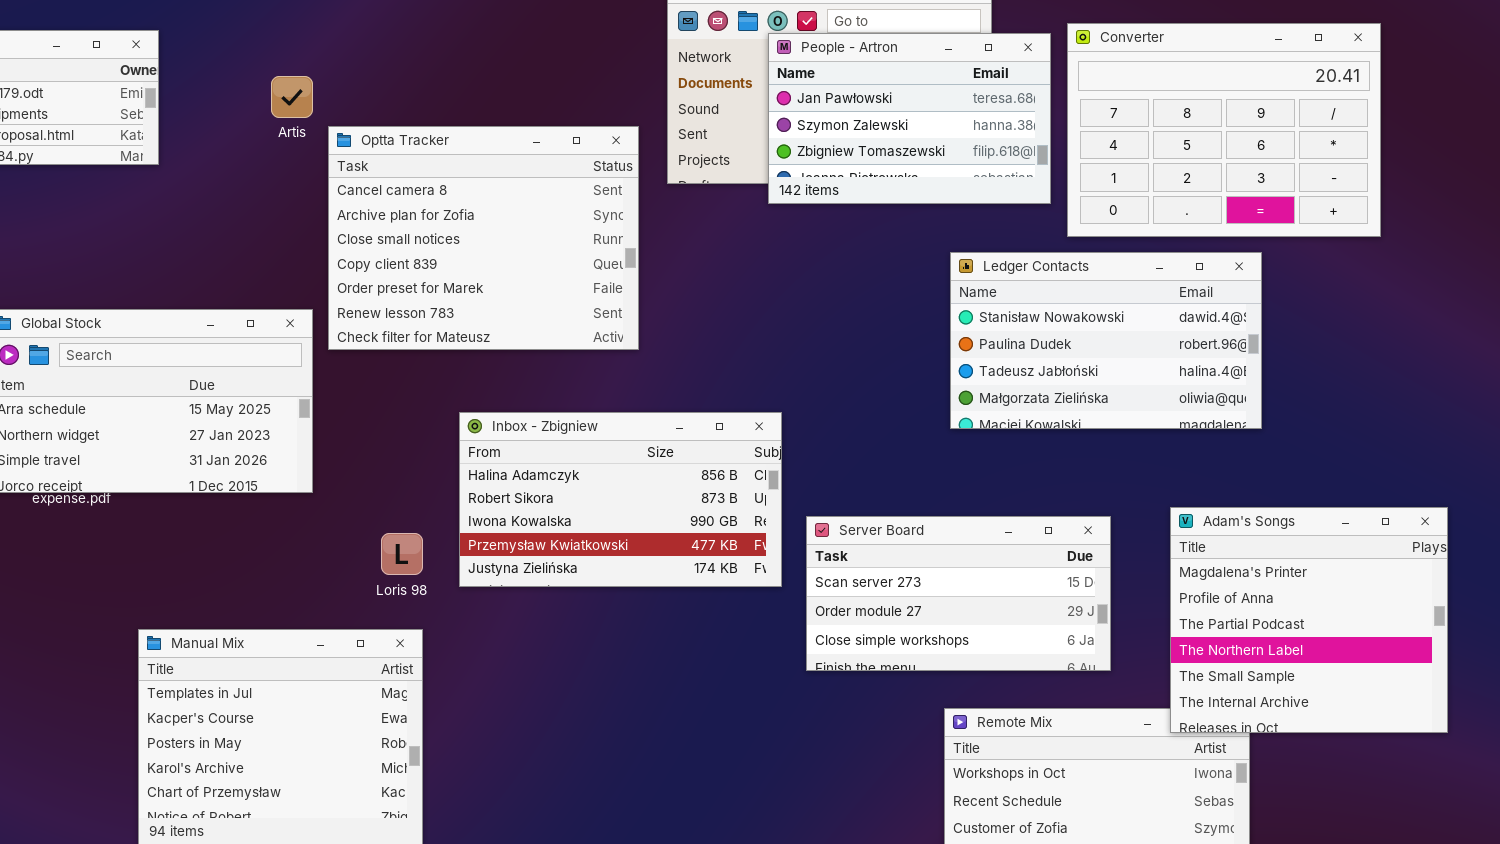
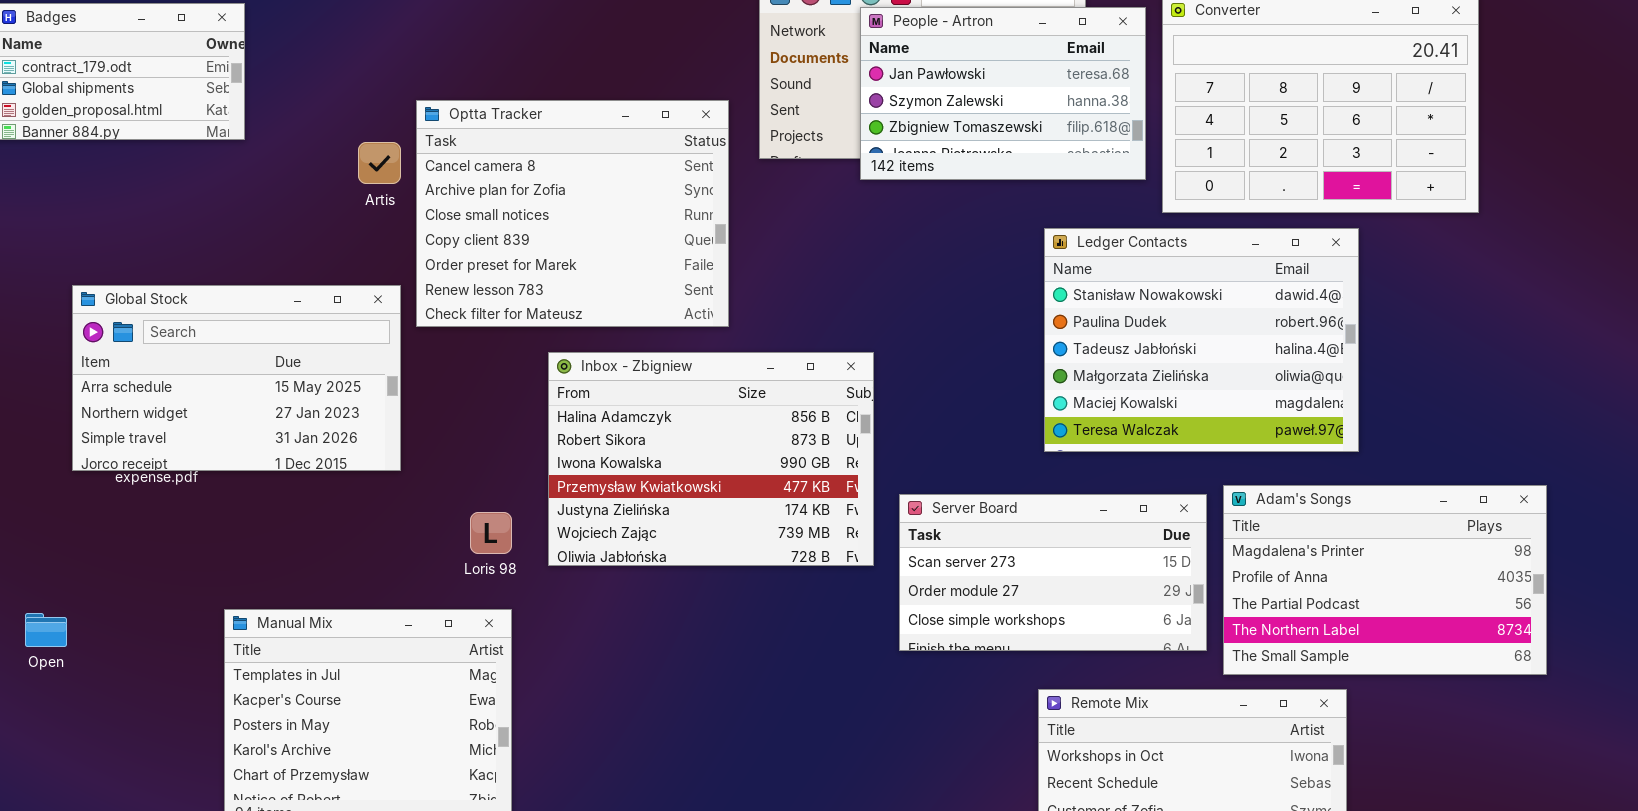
Artis: [271,76,313,118] -> [358,142,401,184], moved
Ledger Contacts: [950,252,1262,429] -> [1044,228,1359,452], resized
Inbox - Zbigniew: [459,412,782,587] -> [548,352,874,566], resized
Adam's Songs: [1170,507,1448,733] -> [1223,485,1547,675], resized

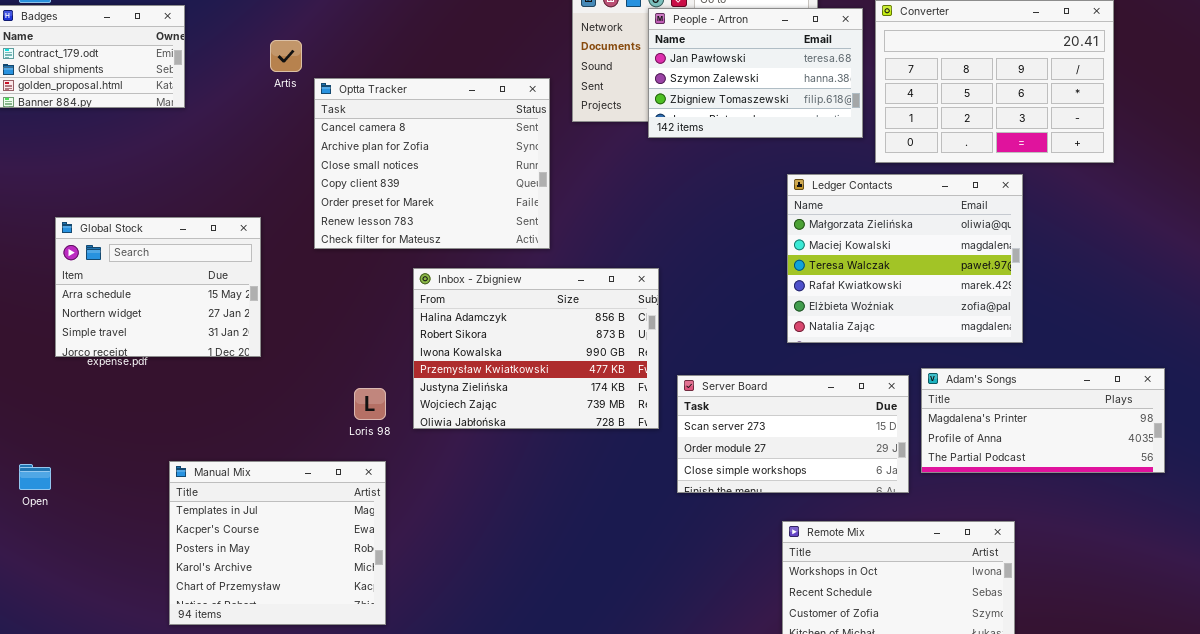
Artis: [358,142,401,184] -> [270,40,302,72], moved
Ledger Contacts: [1044,228,1359,452] -> [787,174,1023,343], scrolled down 3 rows
Global Stock: [72,285,401,471] -> [55,217,261,357], resized
Adam's Songs: [1223,485,1547,675] -> [921,368,1165,473], resized

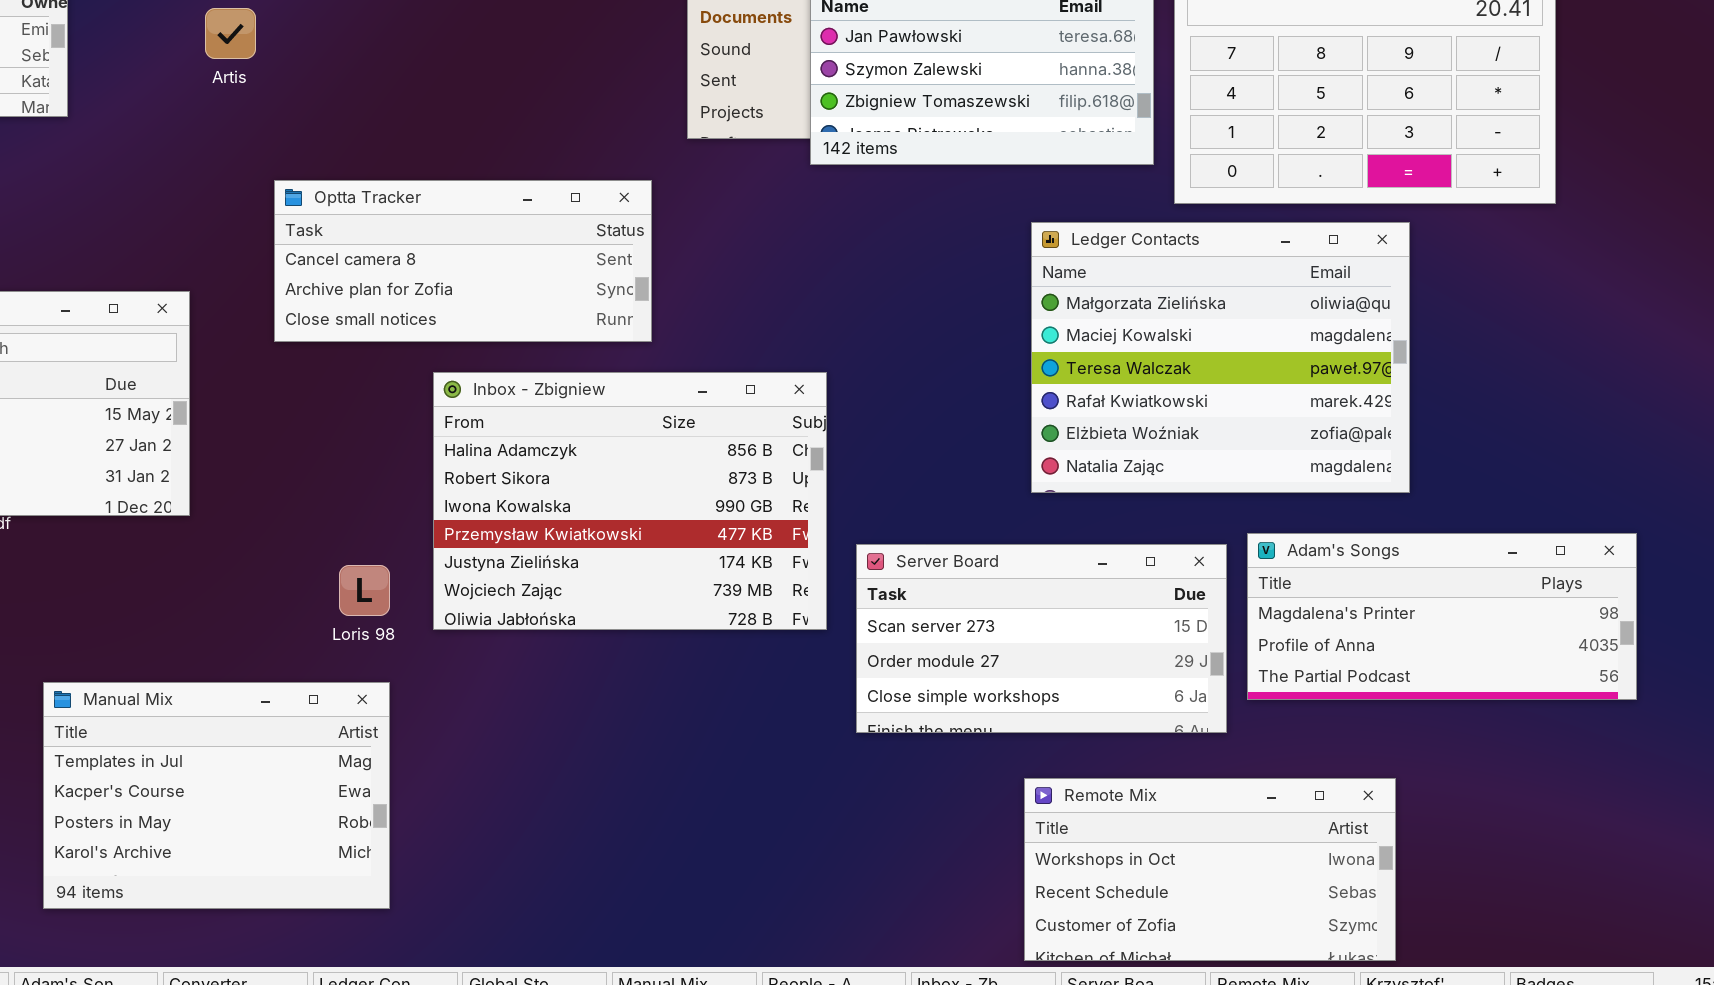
Optta Tracker: [314,78,550,249] -> [274,180,652,342], resized
Manual Mix: [169,461,386,625] -> [43,682,390,909], resized

